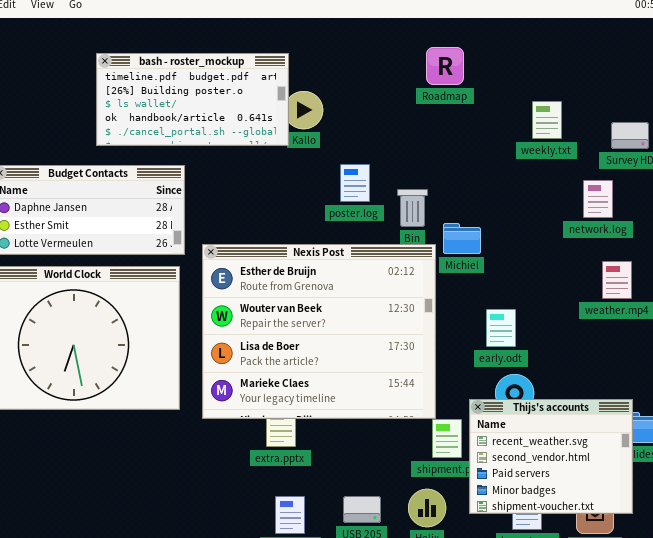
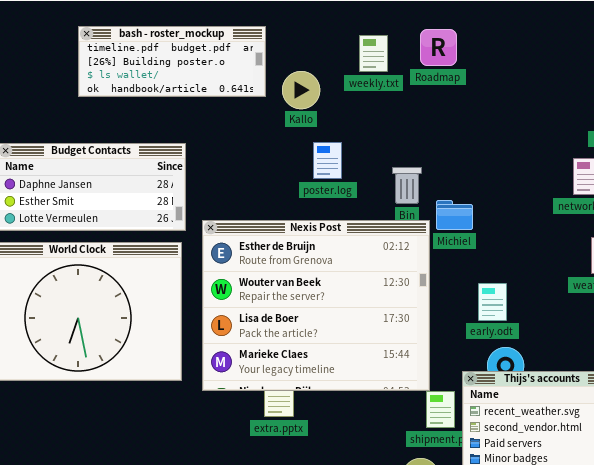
bash - roster_mockup: [96,53,289,146] -> [78,26,266,97], moved, resized
weekly.txt: [532,101,562,139] -> [359,35,388,72], moved
poster.log: [340,164,370,202] -> [313,142,342,179], moved

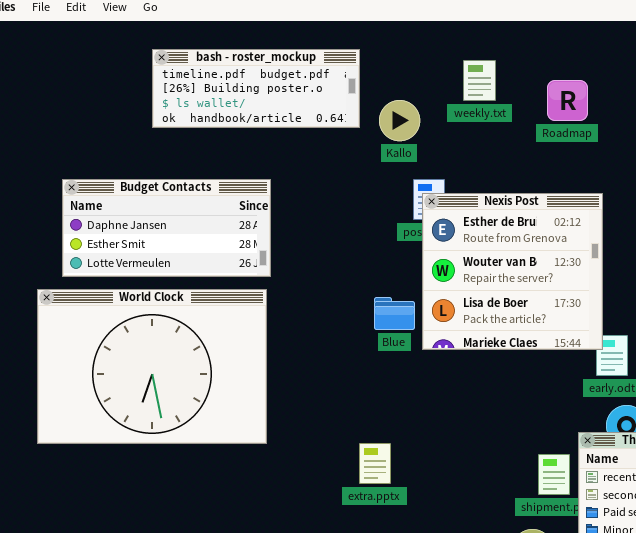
Roadmap: [420,29,457,66] -> [547,80,588,121], moved
Nexis Post: [202,220,430,391] -> [422,193,603,350], moved, resized

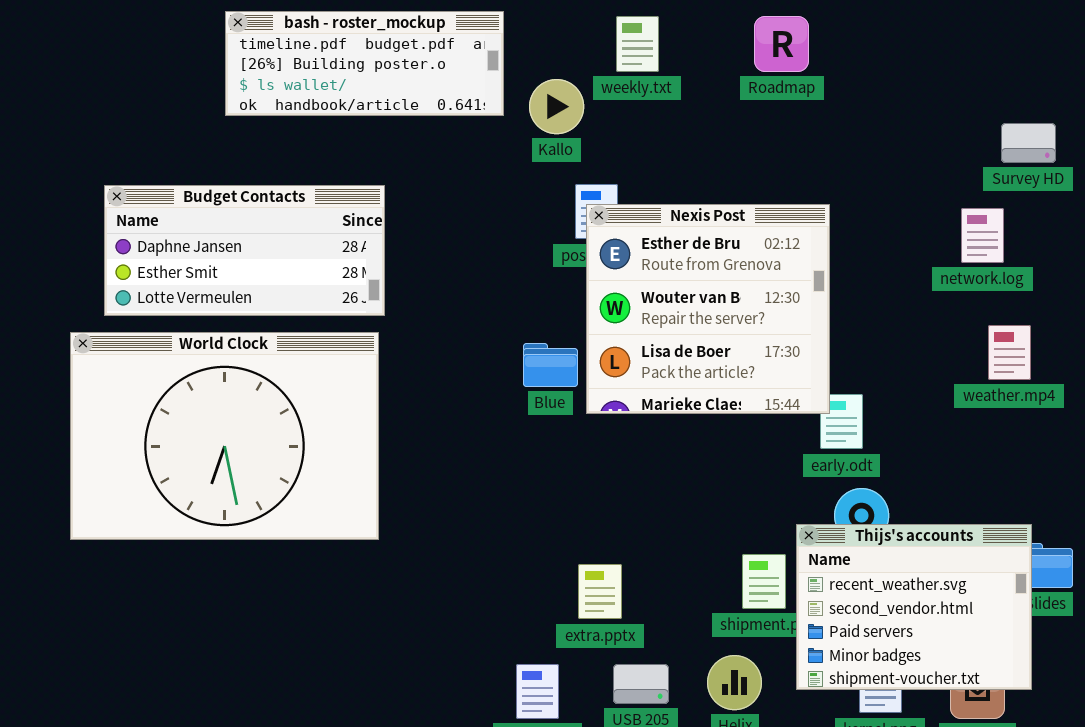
weekly.txt: [463,60,496,101] -> [616,16,659,72], moved
Roadmap: [547,80,588,121] -> [754,16,809,72], moved
extra.pptx: [359,443,391,484] -> [578,564,622,619], moved

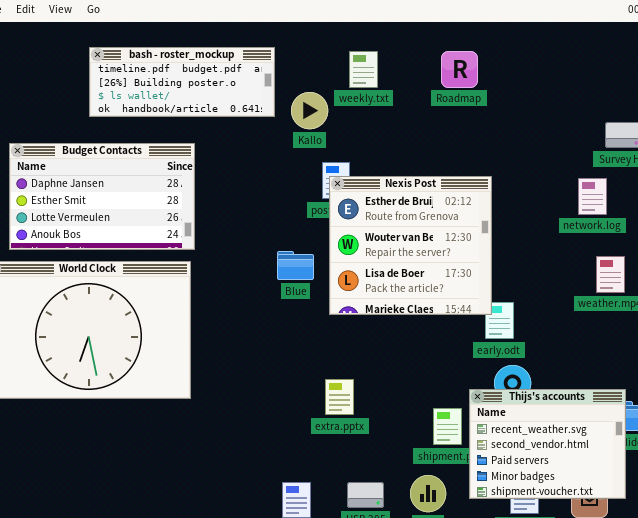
Budget Contacts: [104,185,385,316] -> [9,143,195,250], resized
Blue: [523,343,578,387] -> [277,251,314,280], moved
extra.pptx: [578,564,622,619] -> [325,379,354,415], moved

